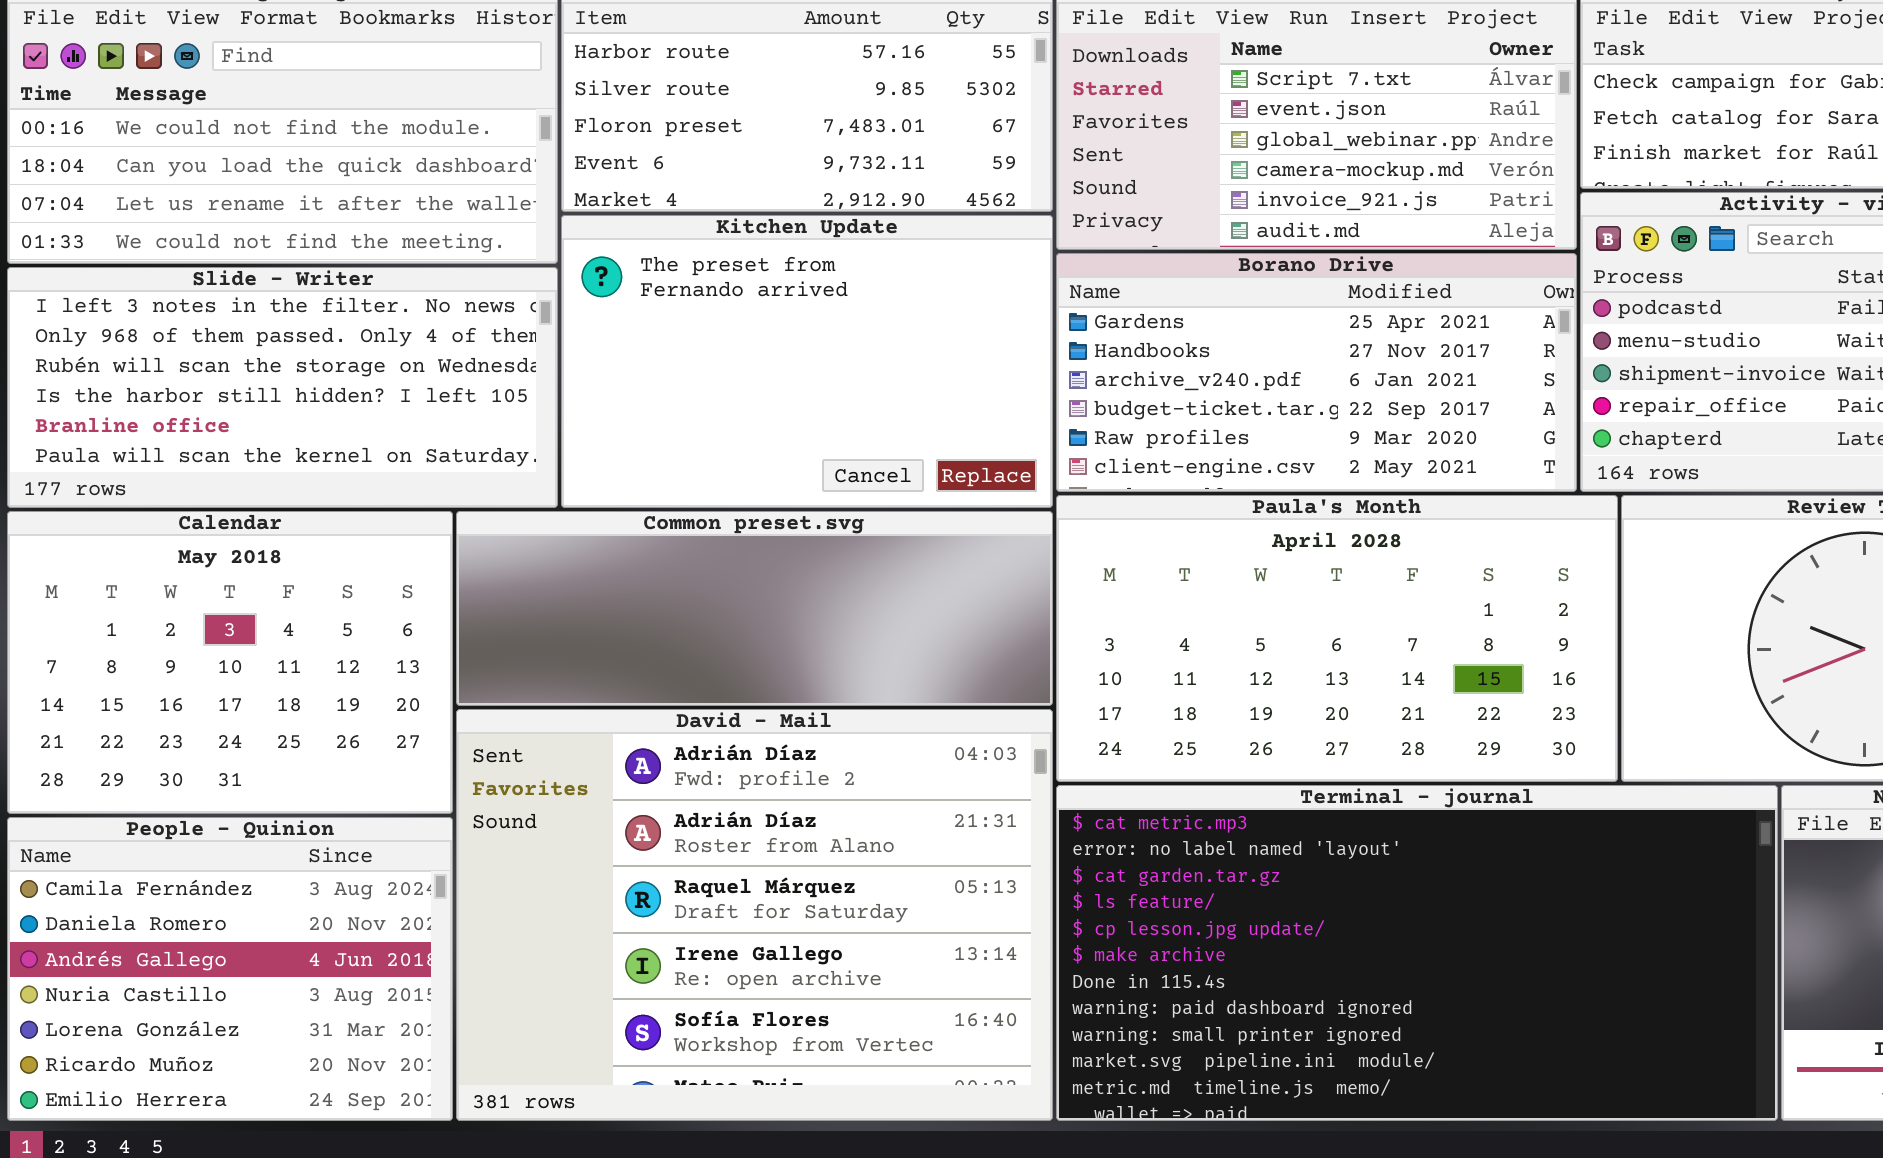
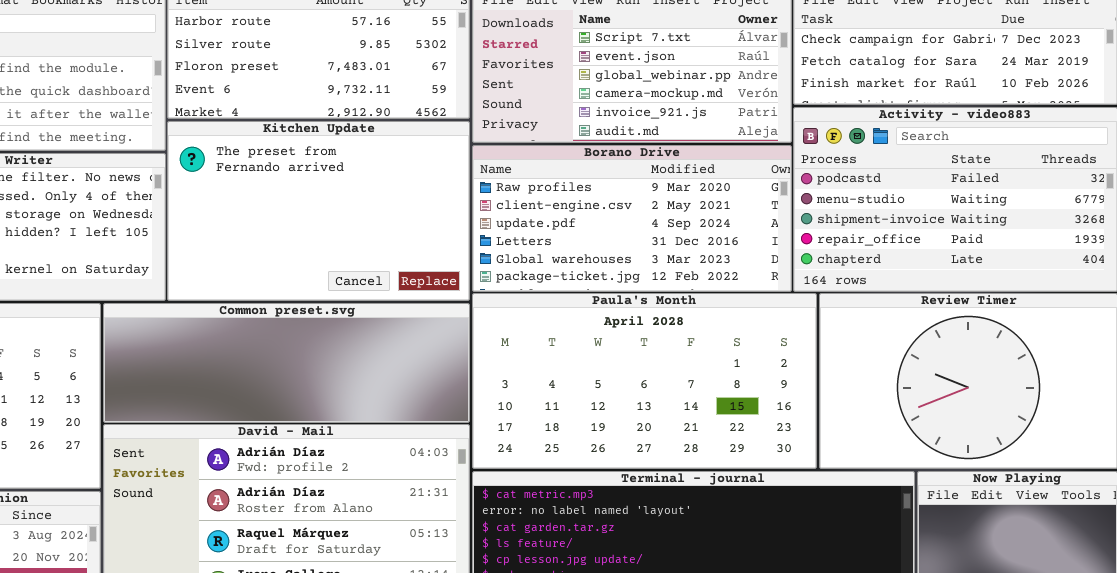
Borano Drive: [1056,253,1577,492] -> [472,145,792,292], scrolled down 4 rows

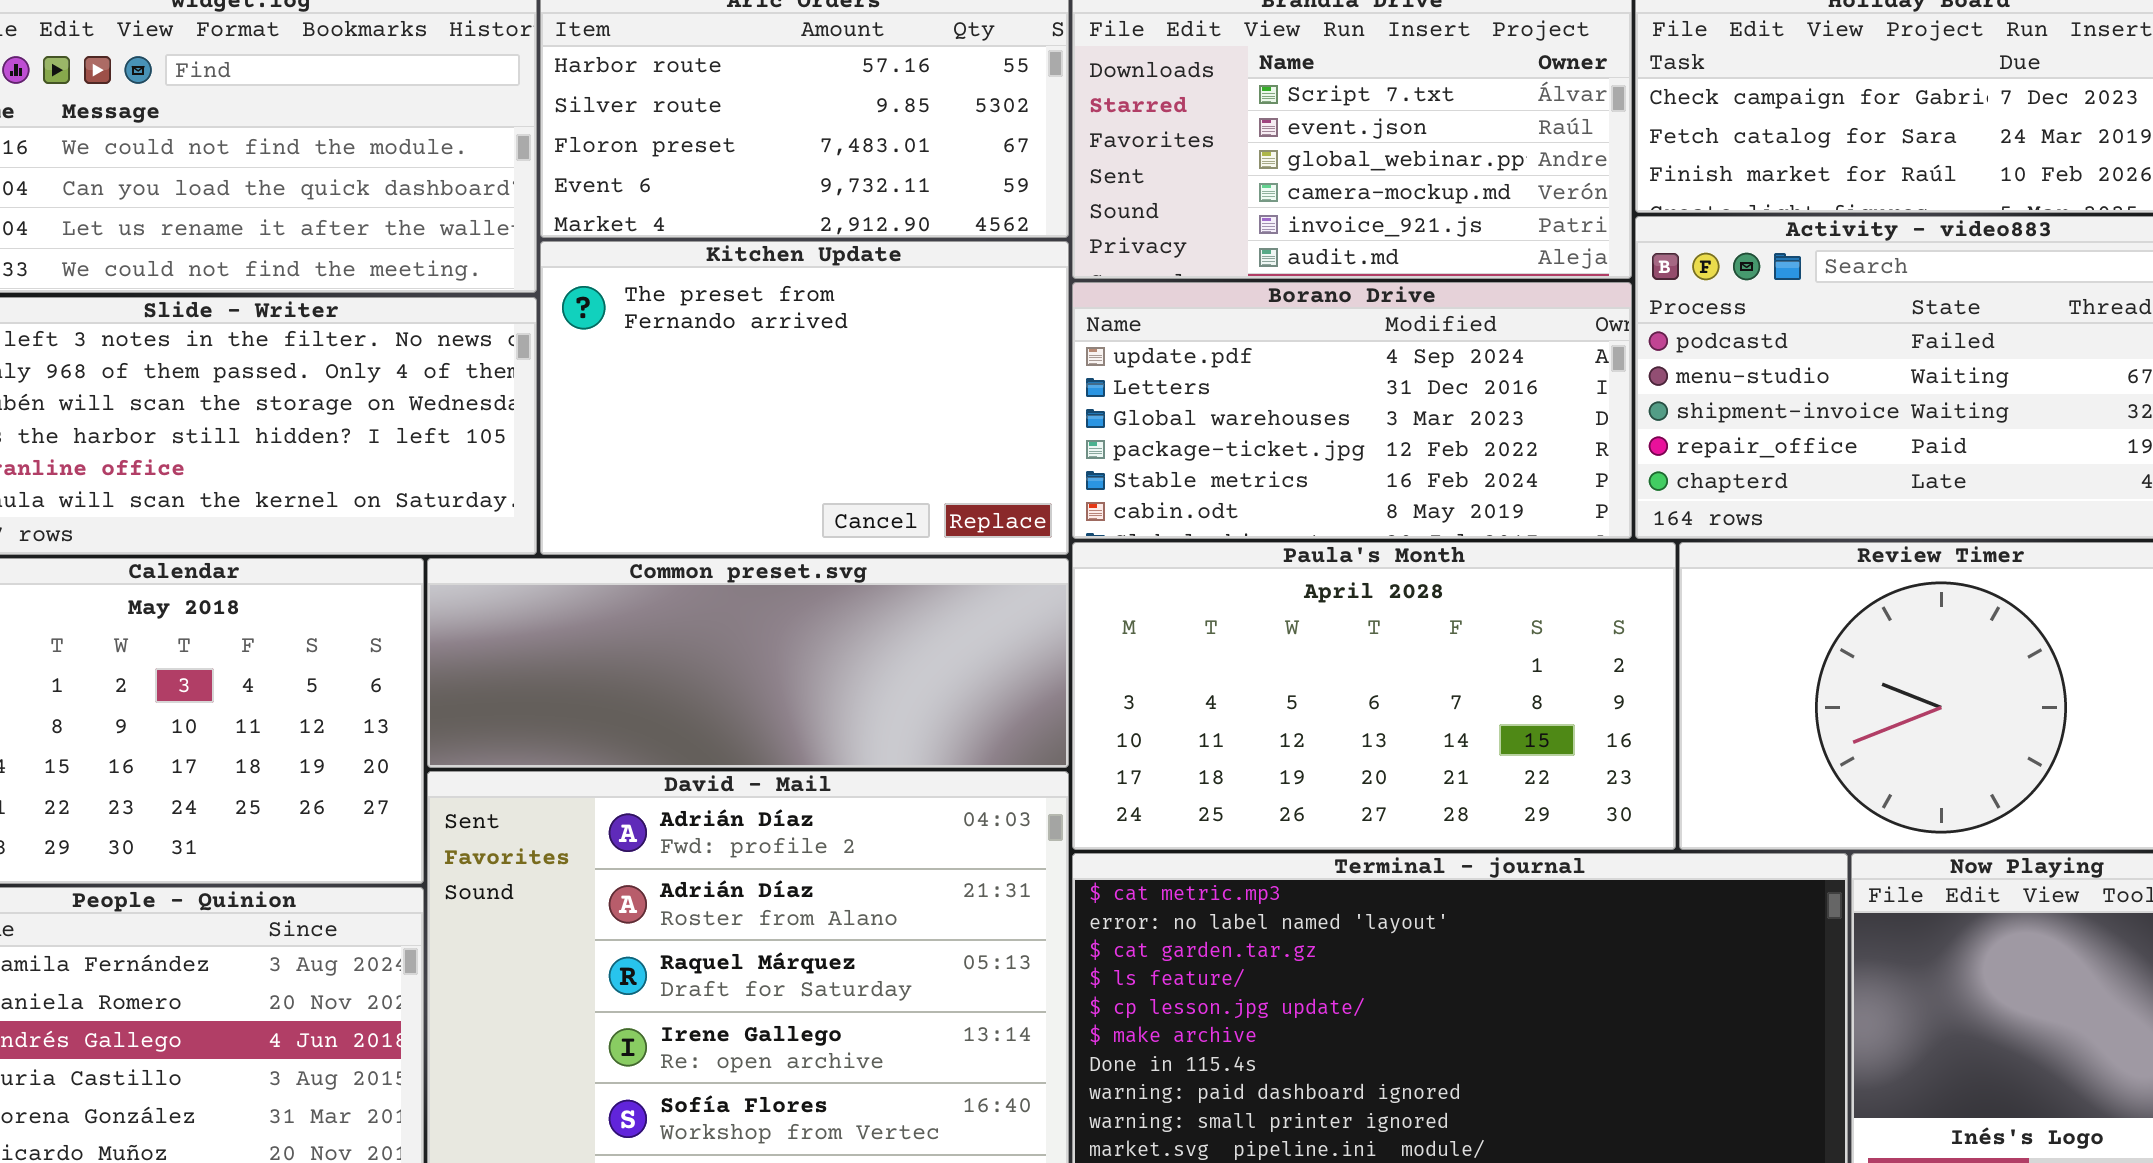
Borano Drive: [472,145,792,292] -> [1072,282,1632,539], scrolled down 2 rows

